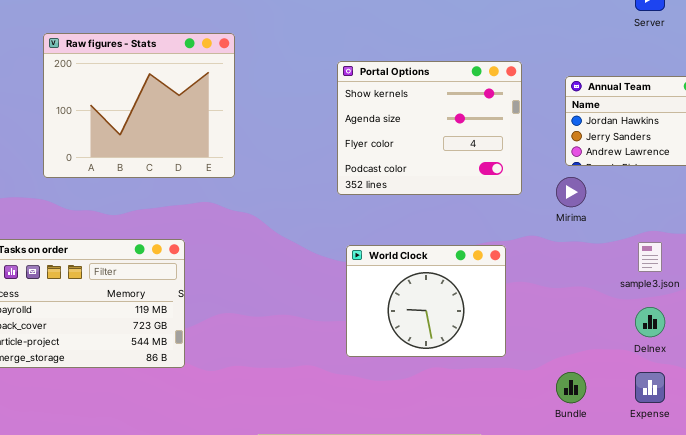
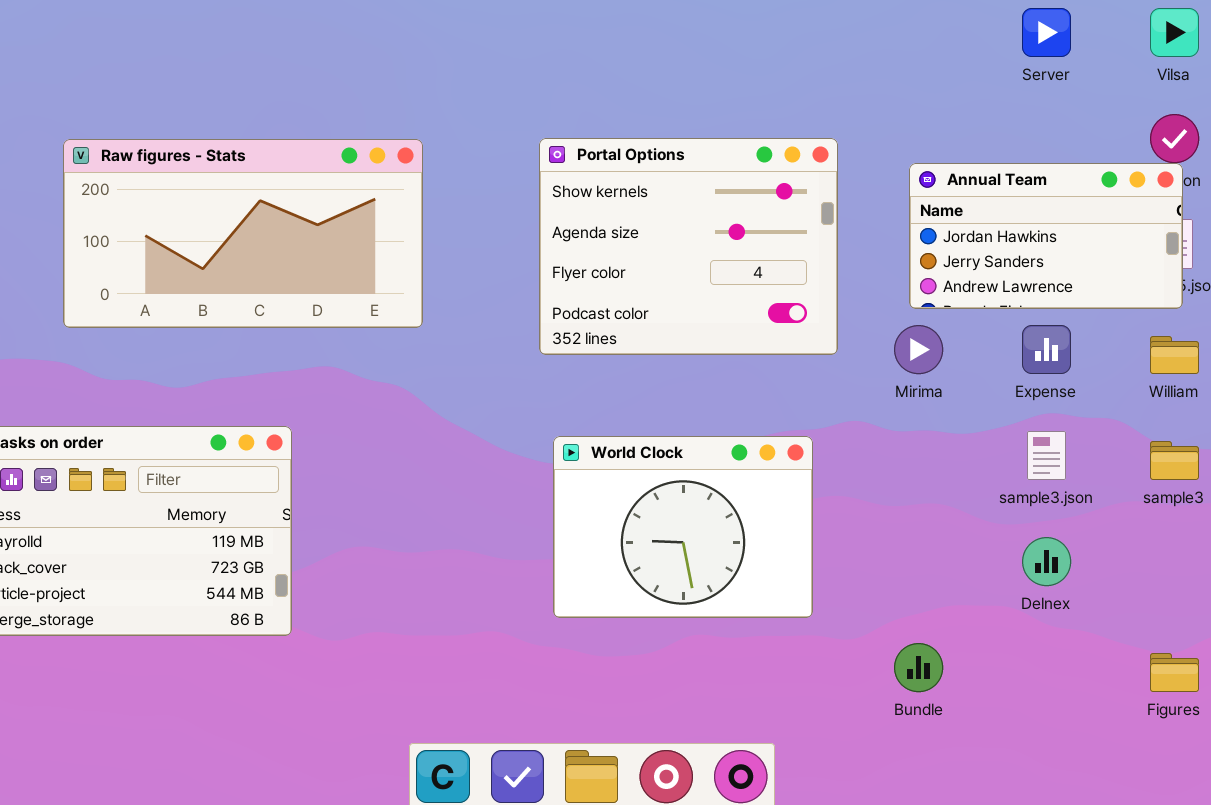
Raw figures - Stats: [43,33,235,178] -> [63,139,423,328], resized
Expense: [635,372,665,403] -> [1022,325,1071,374], moved

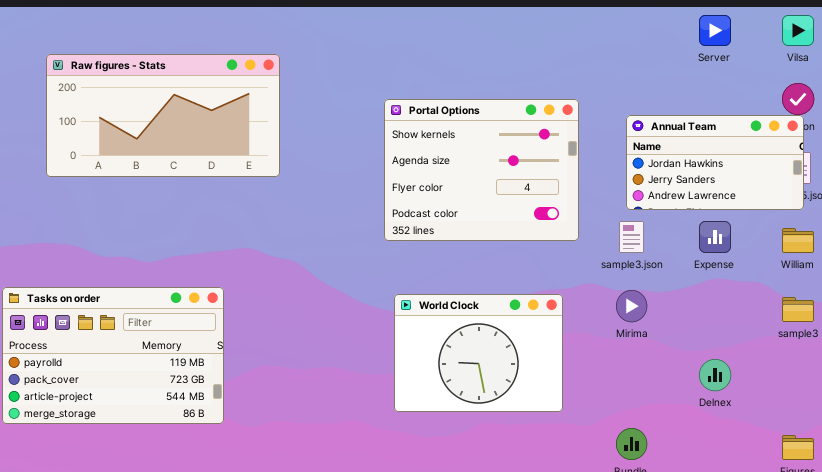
Raw figures - Stats: [63,139,423,328] -> [46,54,280,177], moved
Mirima: [894,325,943,374] -> [616,290,647,322], moved
sample3.json: [1027,431,1066,480] -> [619,221,644,253], moved

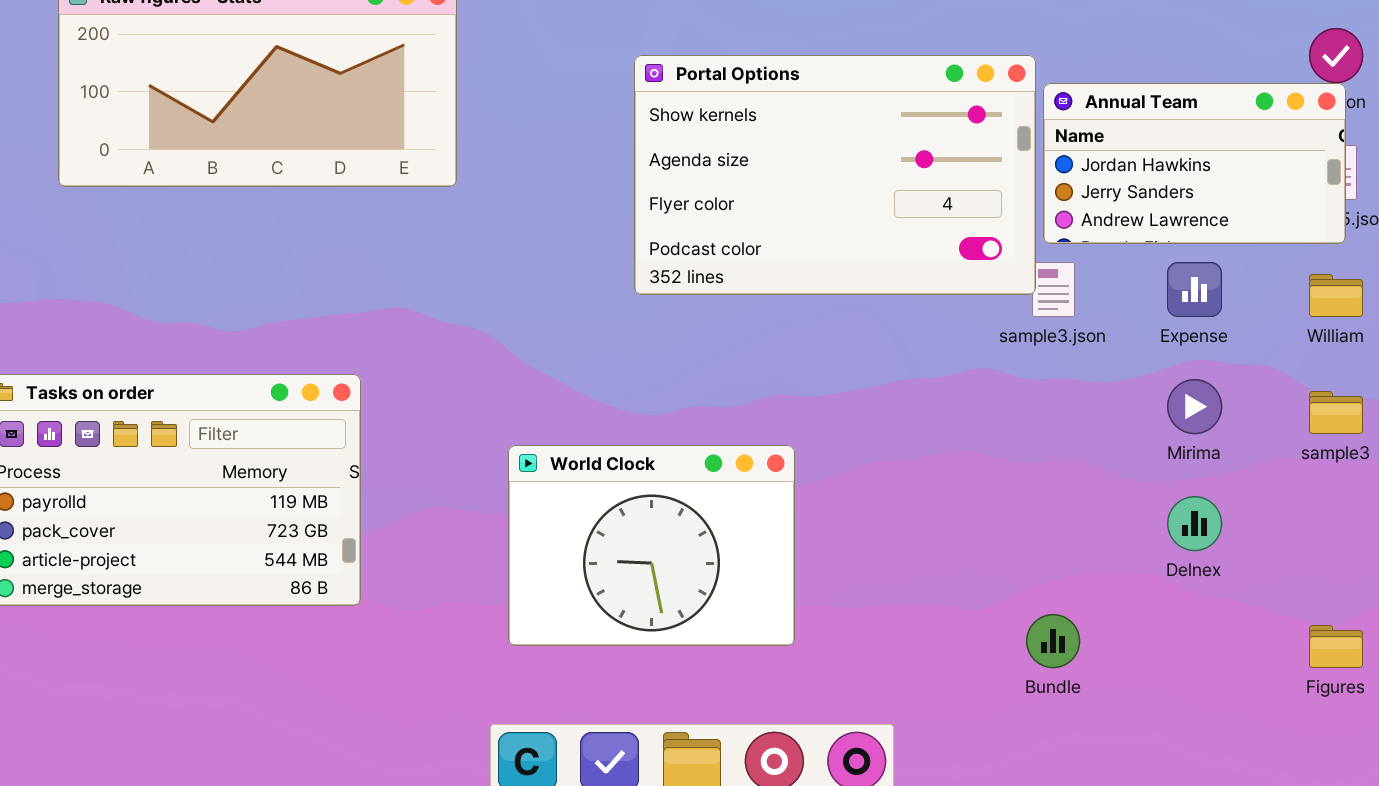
Portal Options: [384,99,579,241] -> [634,55,1036,295], resized
Mirima: [616,290,647,322] -> [1167,379,1222,434], moved
World Clock: [394,294,563,412] -> [508,445,795,646], moved

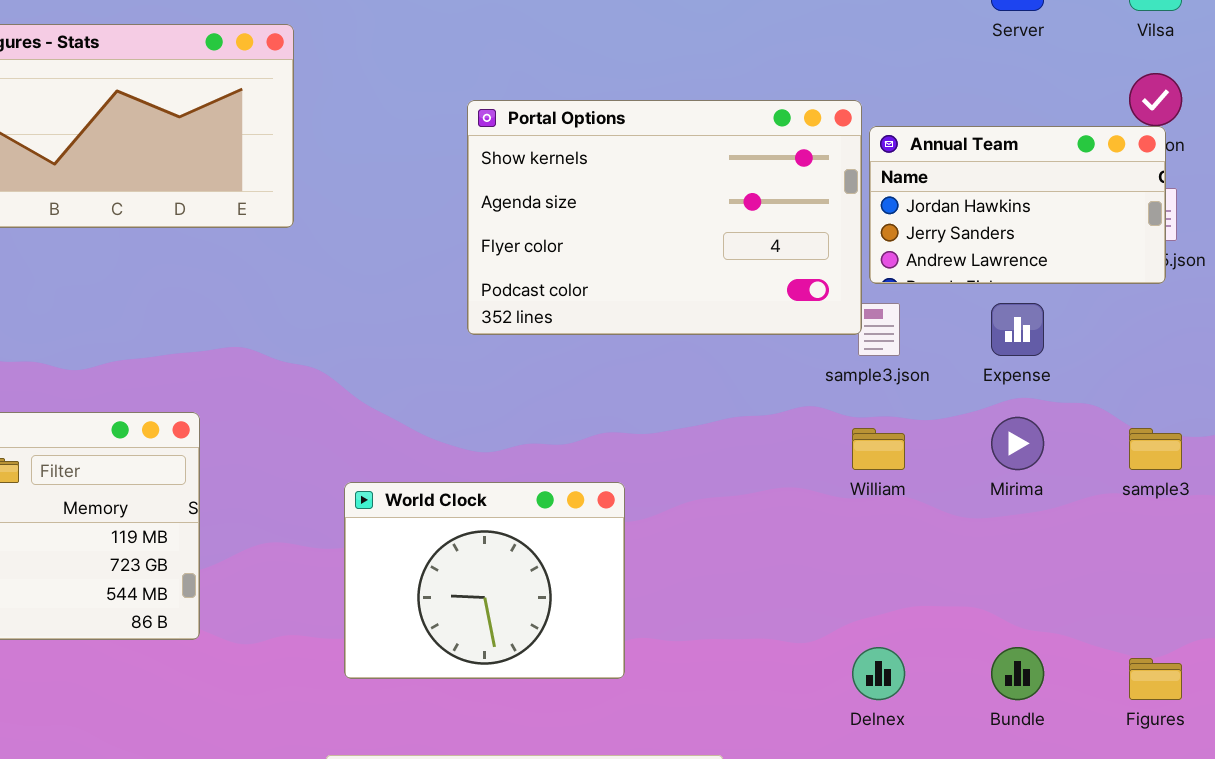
William: [1309,274,1363,317] -> [852,428,905,470], moved
Delnex: [1167,496,1222,551] -> [852,647,905,700], moved
Bundle: [1026,614,1080,668] -> [991,647,1044,700], moved

